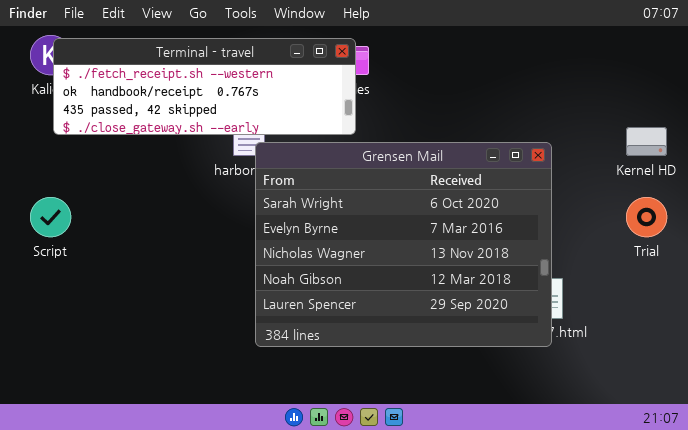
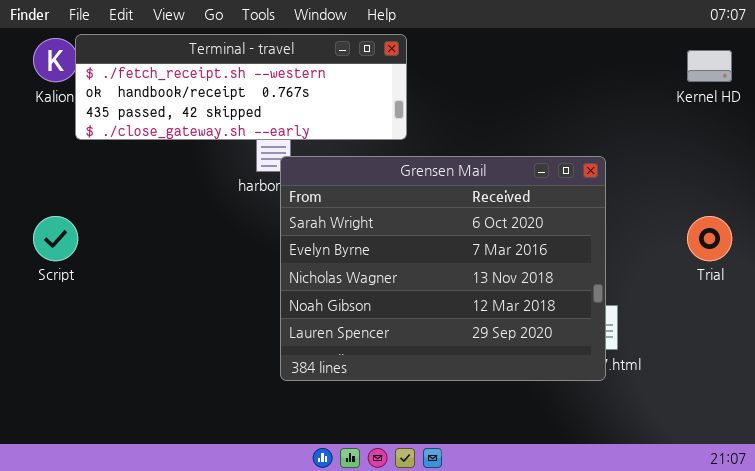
Terminal - travel: [53,38,356,135] -> [75,34,407,140], moved
Kernel HD: [626,127,667,156] -> [687,50,732,82], moved

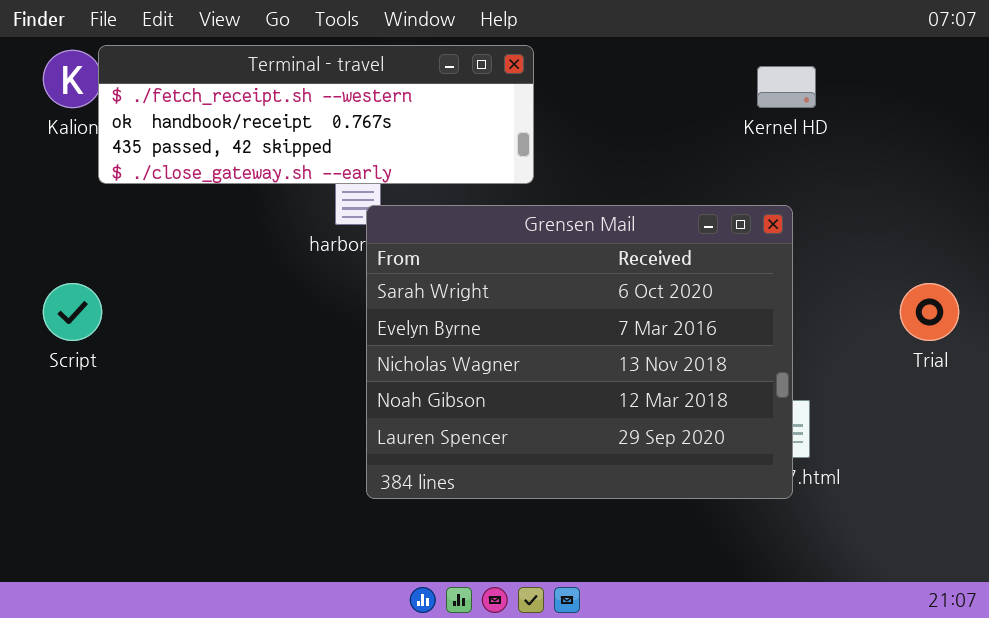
Kernel HD: [687,50,732,82] -> [757,66,816,108], moved

